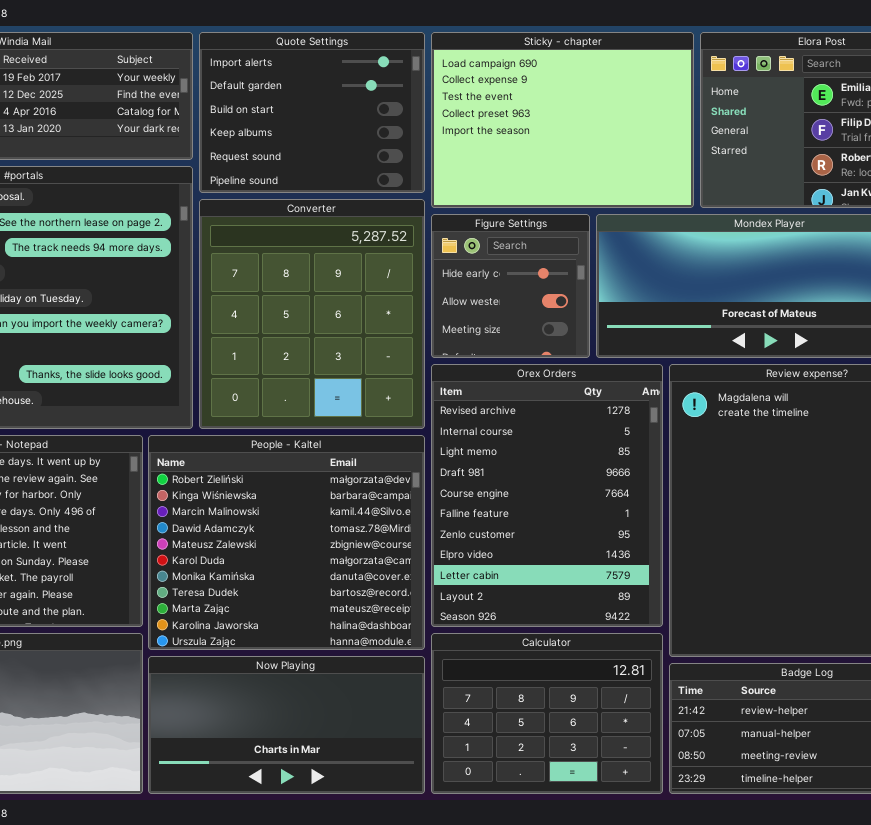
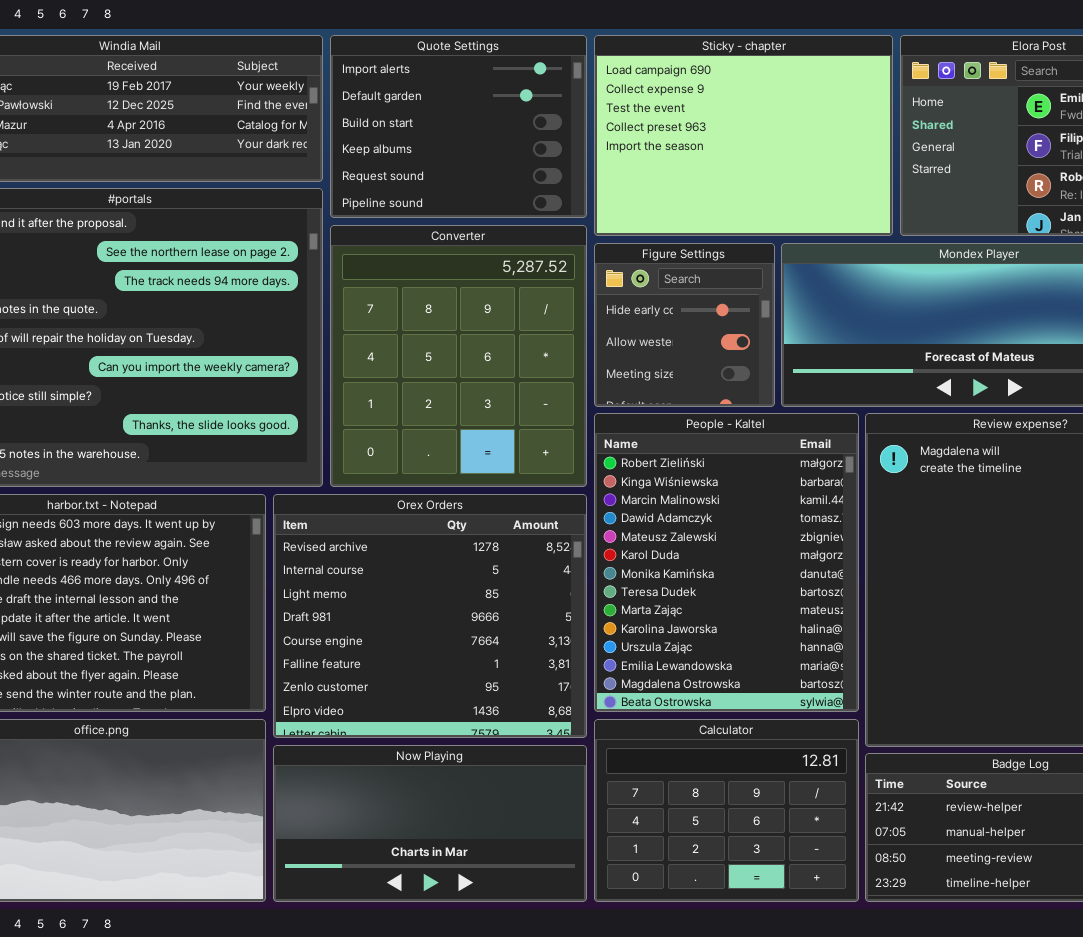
Orex Orders: [431,364,663,627] -> [273,494,587,738], moved, resized
People - Kaltel: [148,435,425,650] -> [594,413,859,712], moved, resized

